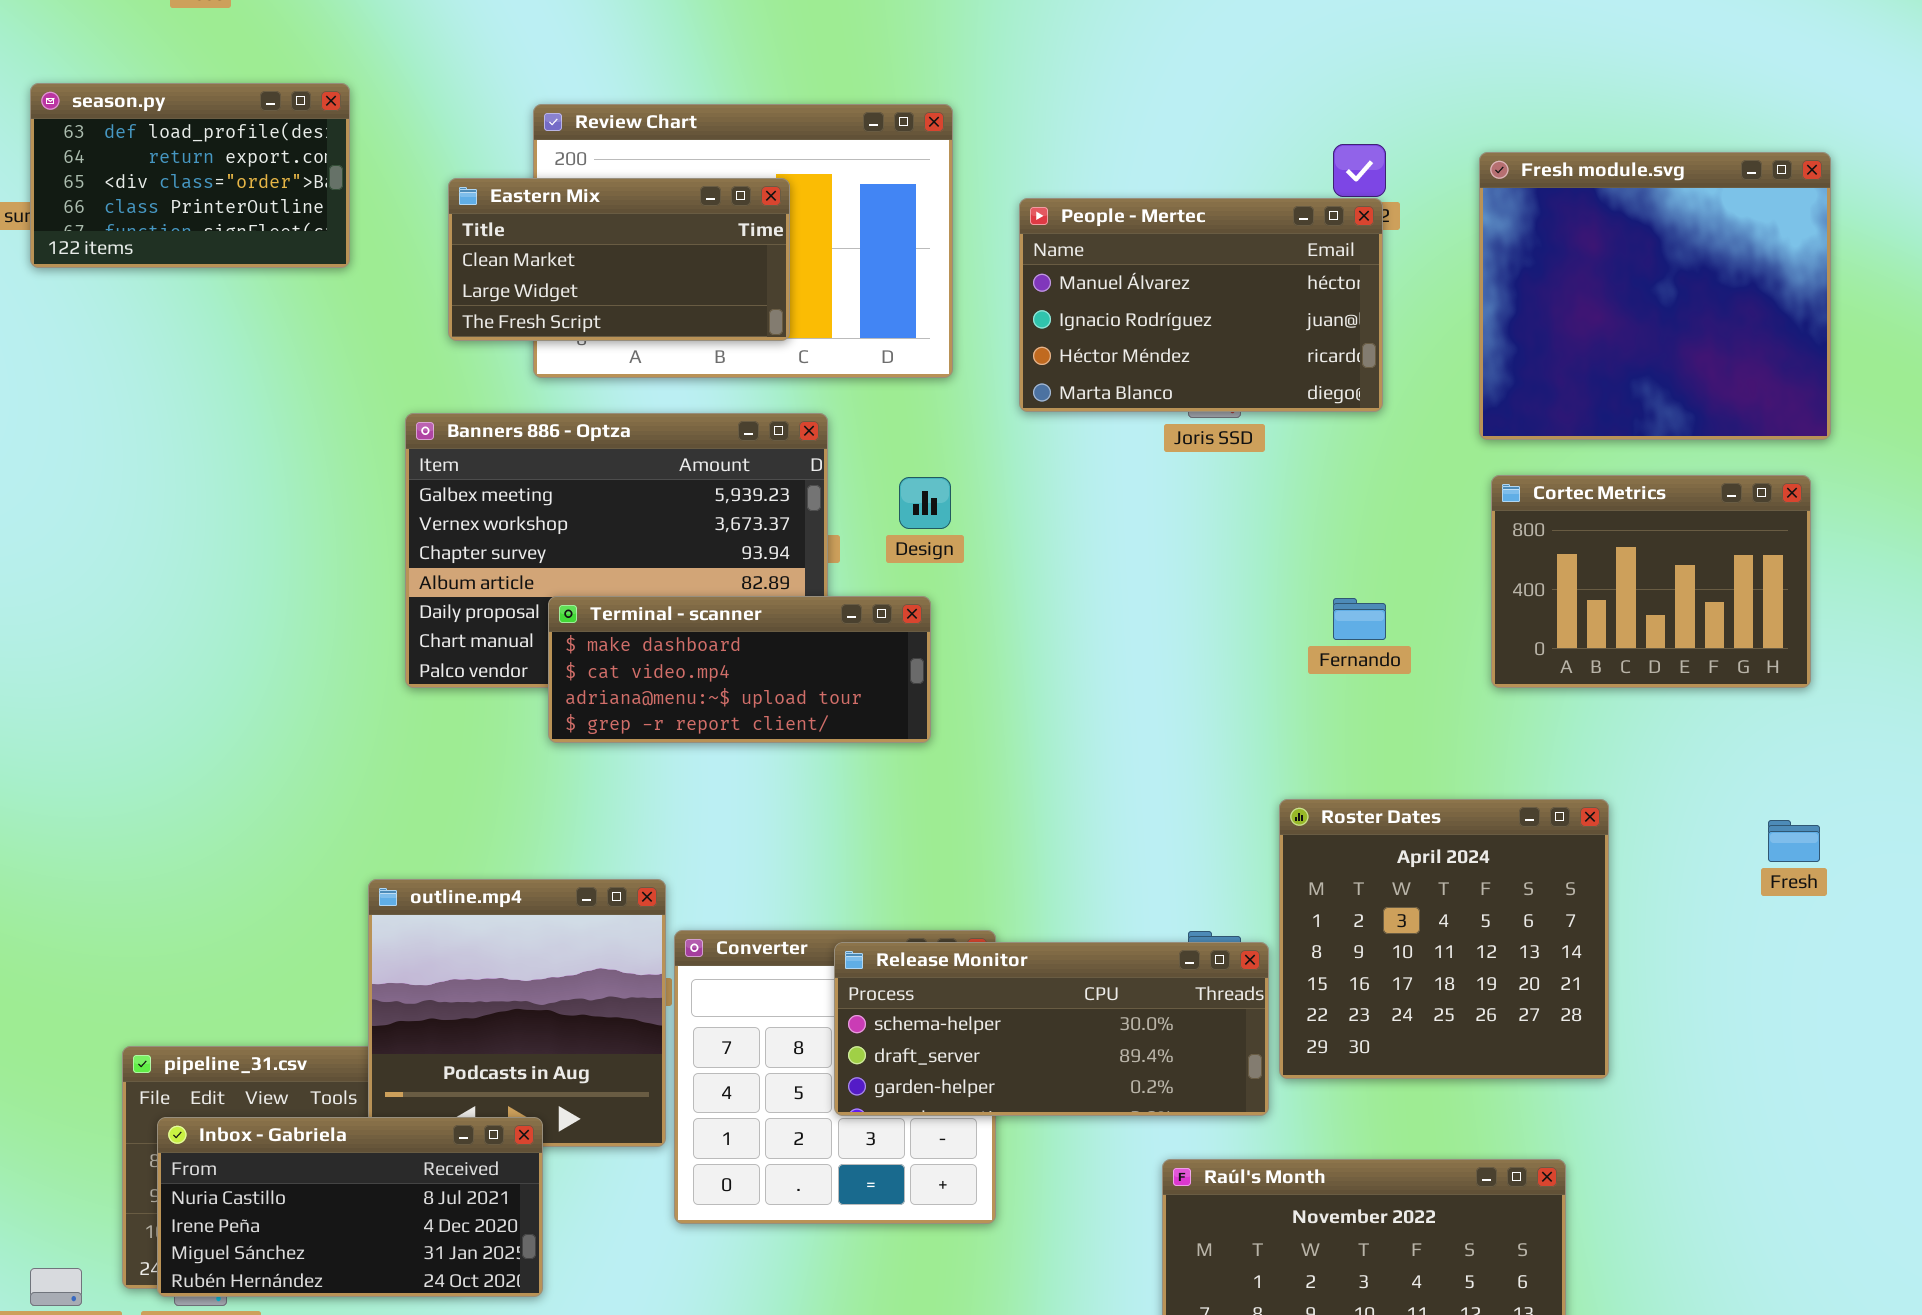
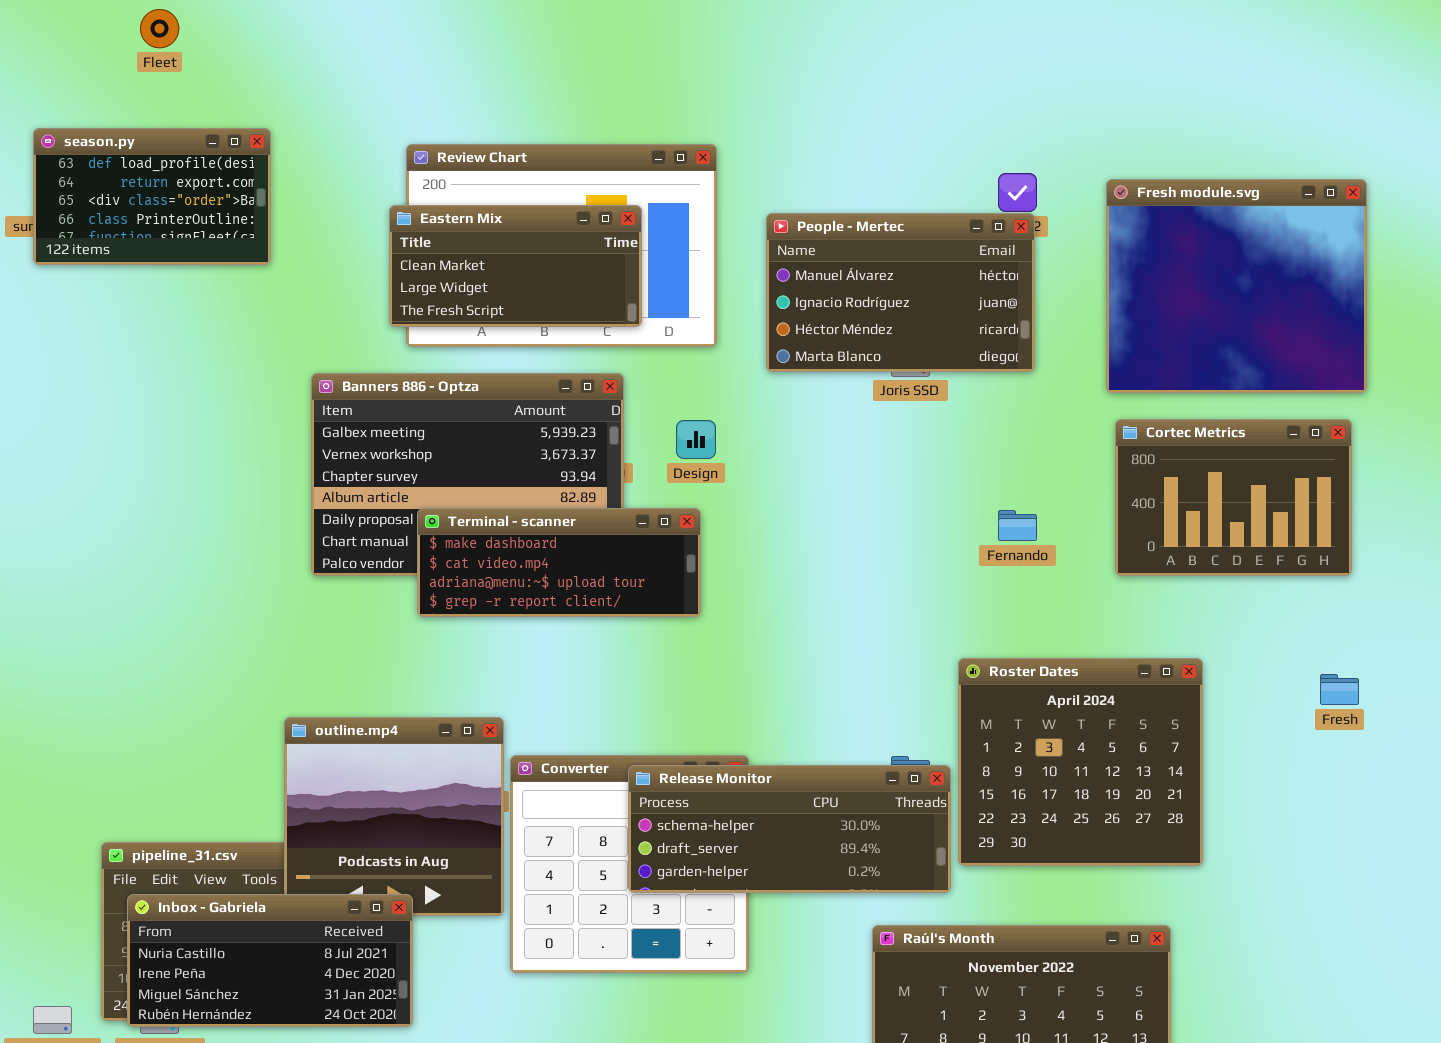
Eastern Mix: [448,178,790,341] -> [389,205,642,327], moved

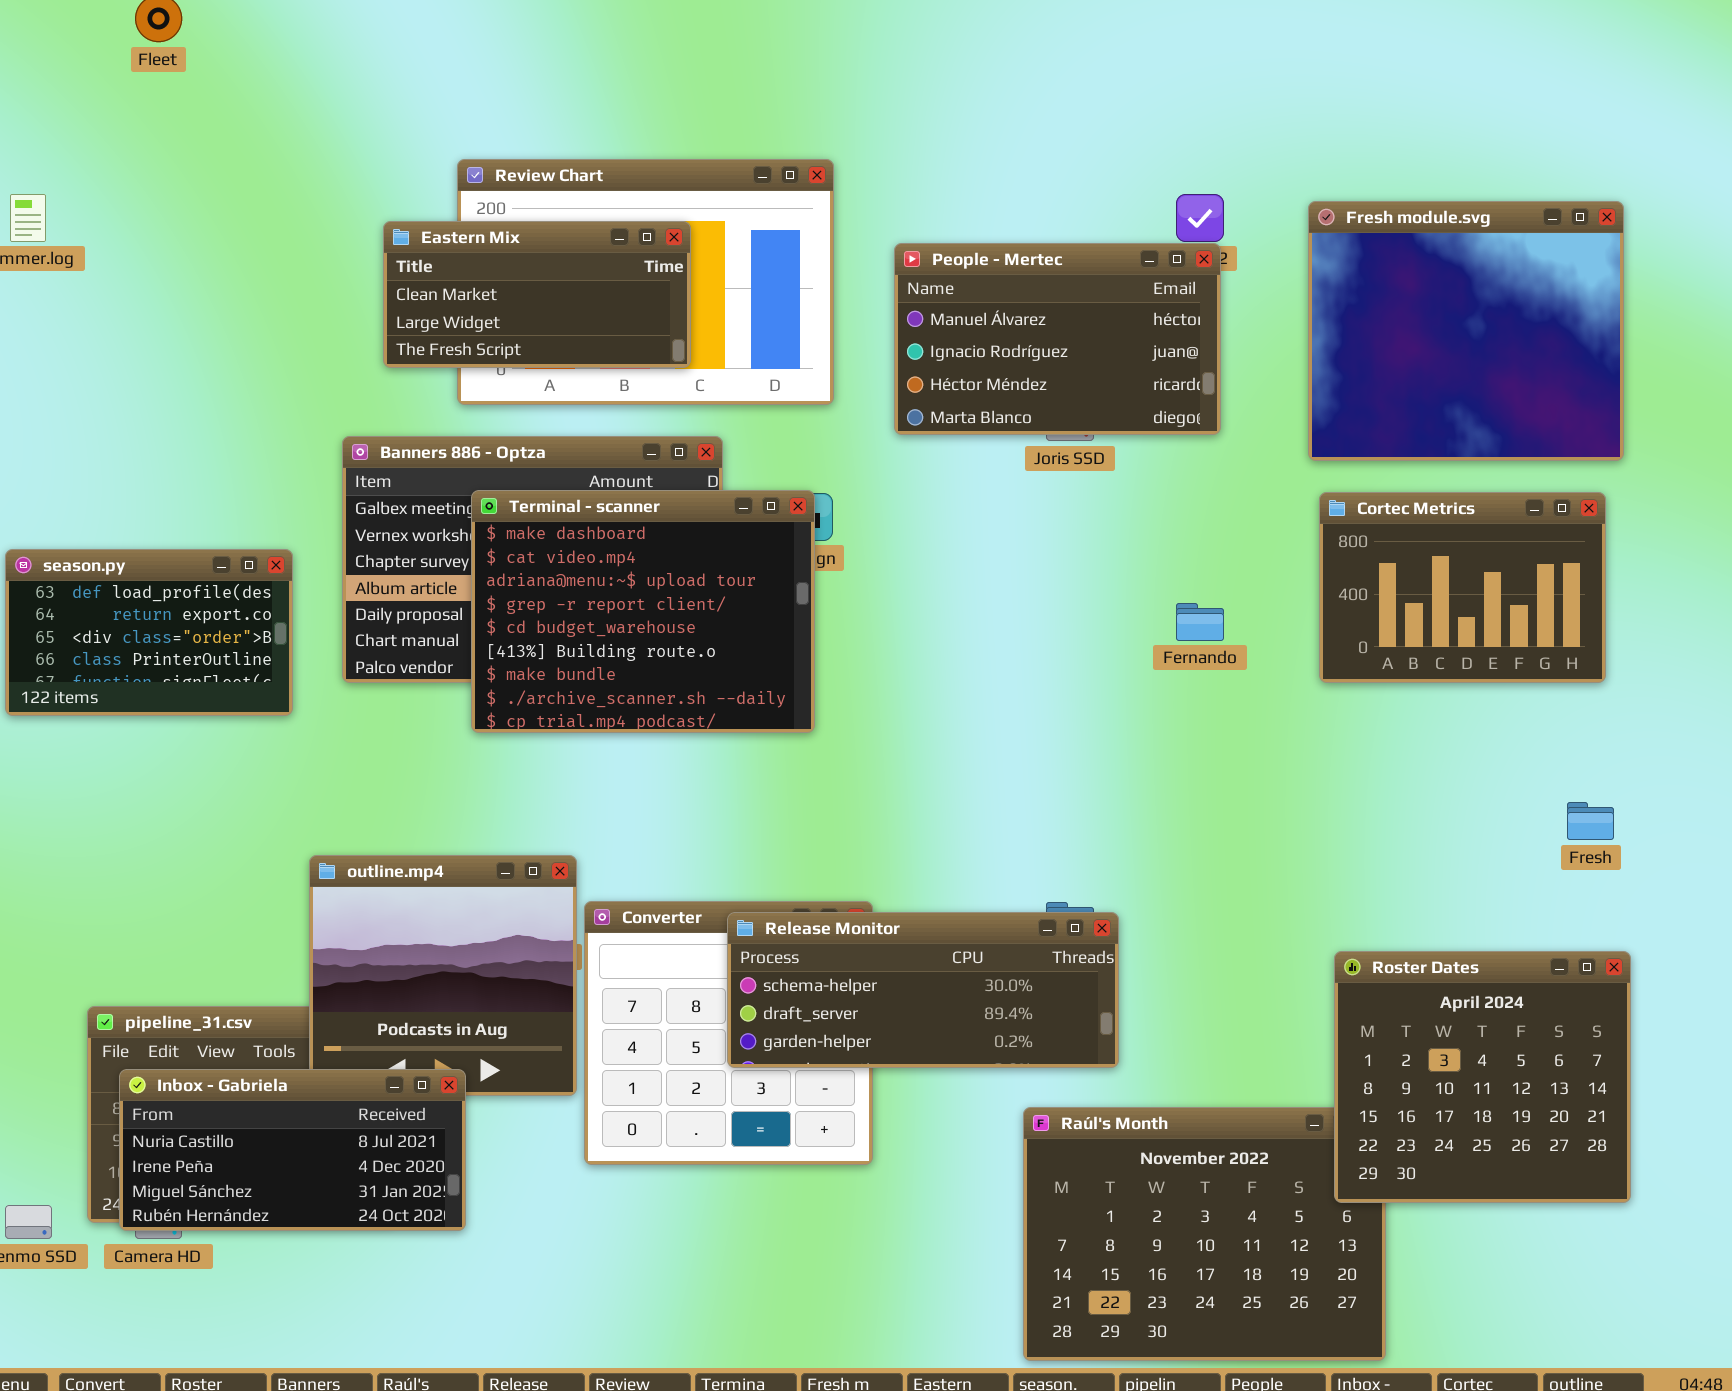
season.py: [33,128,271,265] -> [5,549,293,716], moved
Eastern Mix: [389,205,642,327] -> [383,221,691,368], moved
Terminal - scanner: [417,508,701,617] -> [471,490,815,733], resized
Roster Dates: [958,658,1203,866] -> [1334,951,1631,1203], moved

